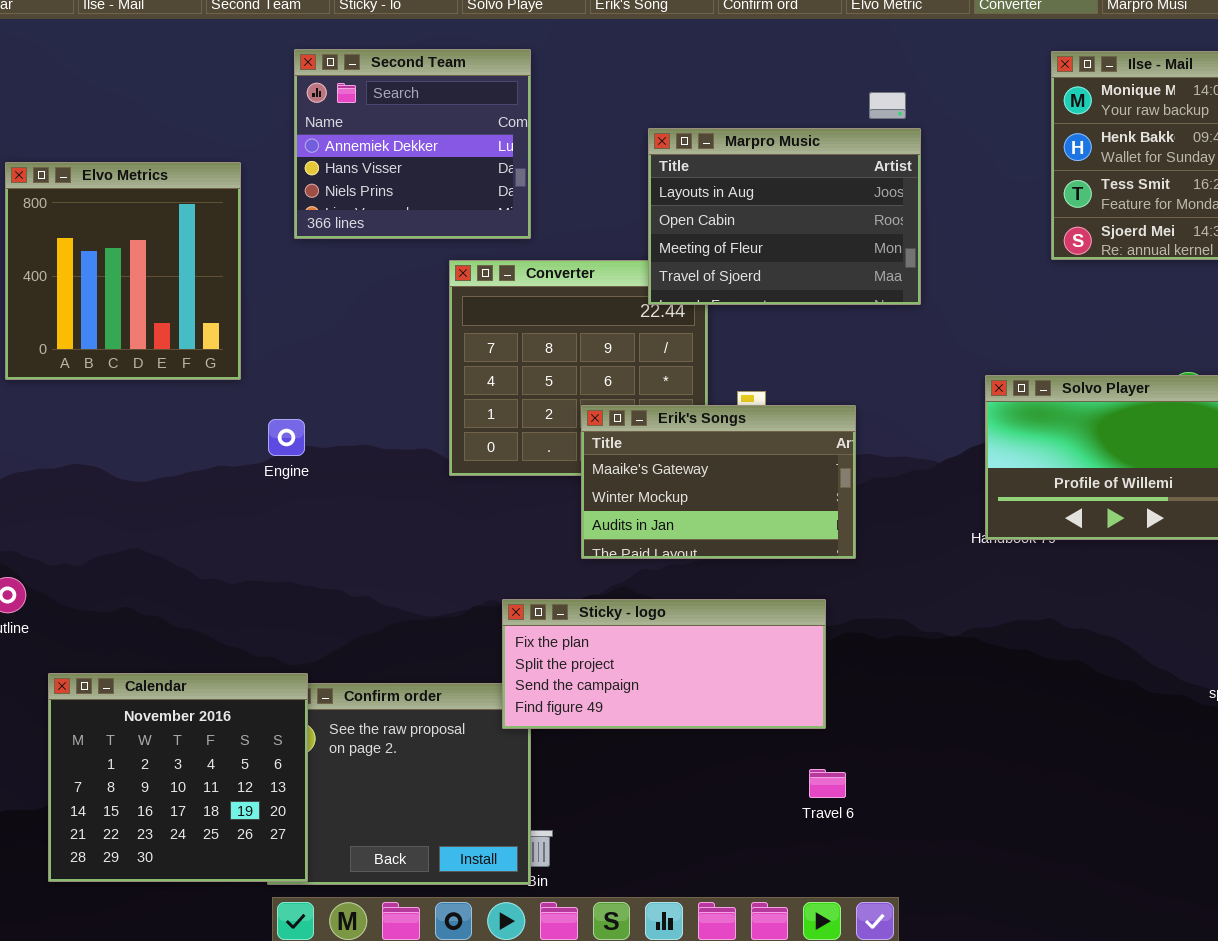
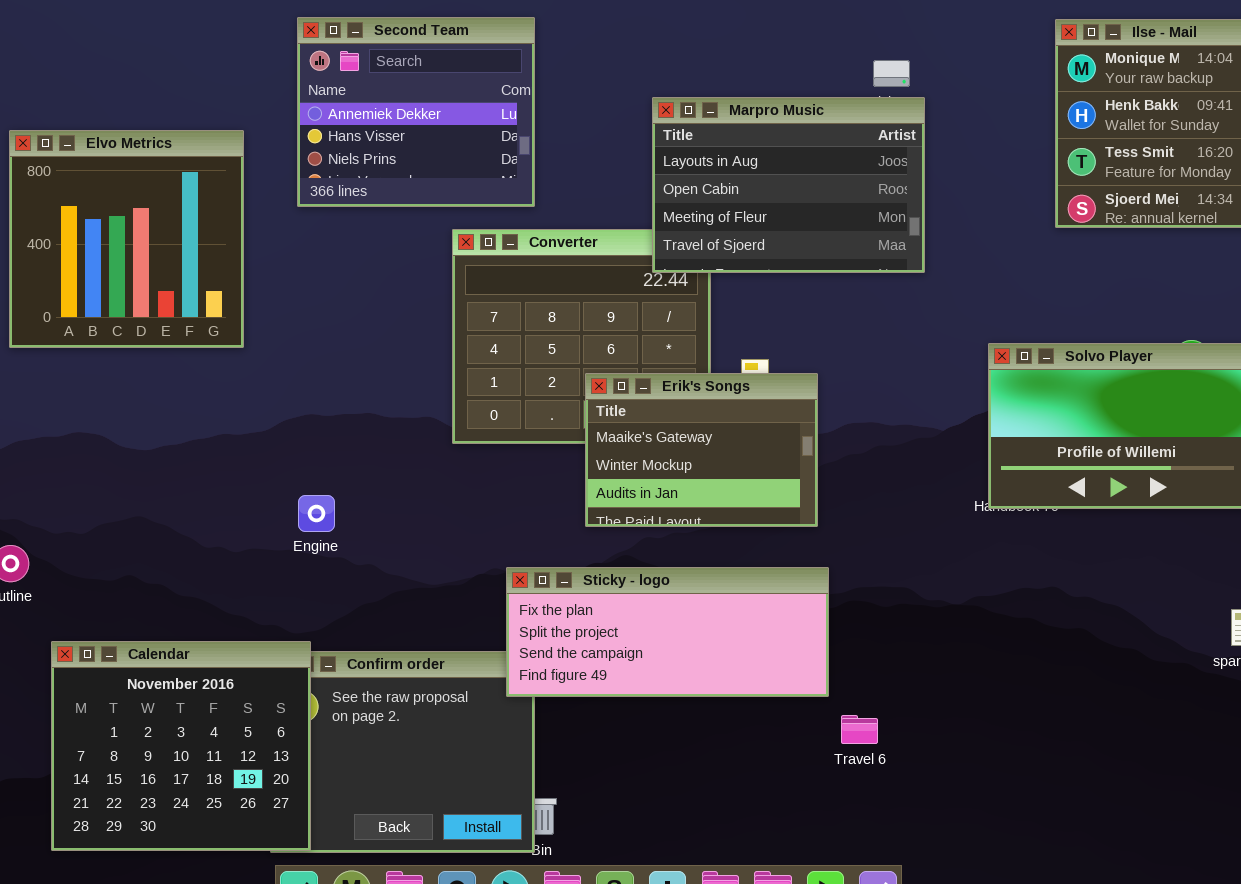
Erik's Songs: [581,405,856,559] -> [585,373,818,527], resized
Engine: [268,419,305,456] -> [298,495,335,532], moved
Travel 6: [809,769,846,798] -> [841,715,878,744], moved

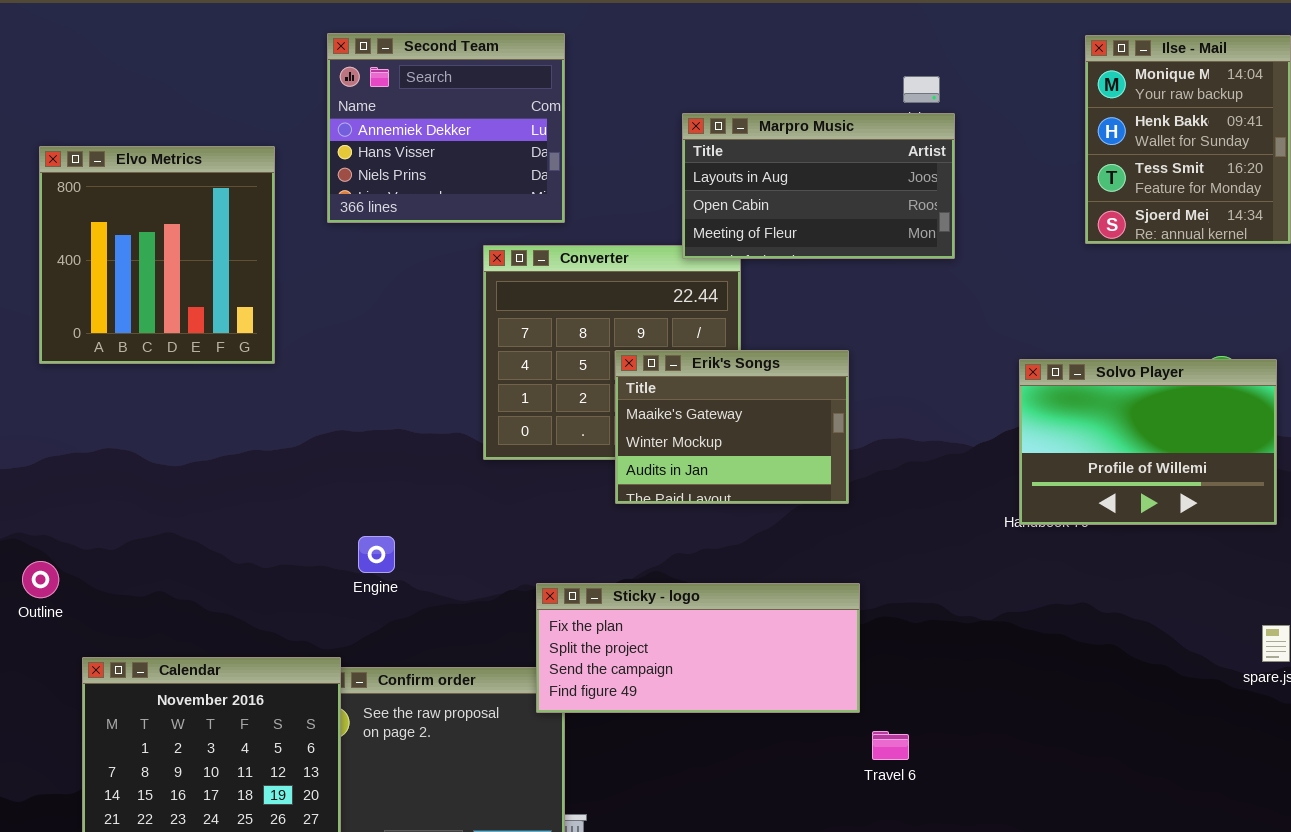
Marpro Music: [652,97,925,273] -> [682,113,955,259], resized
Erik's Songs: [585,373,818,527] -> [615,350,849,504], moved
Engine: [298,495,335,532] -> [358,536,395,573], moved

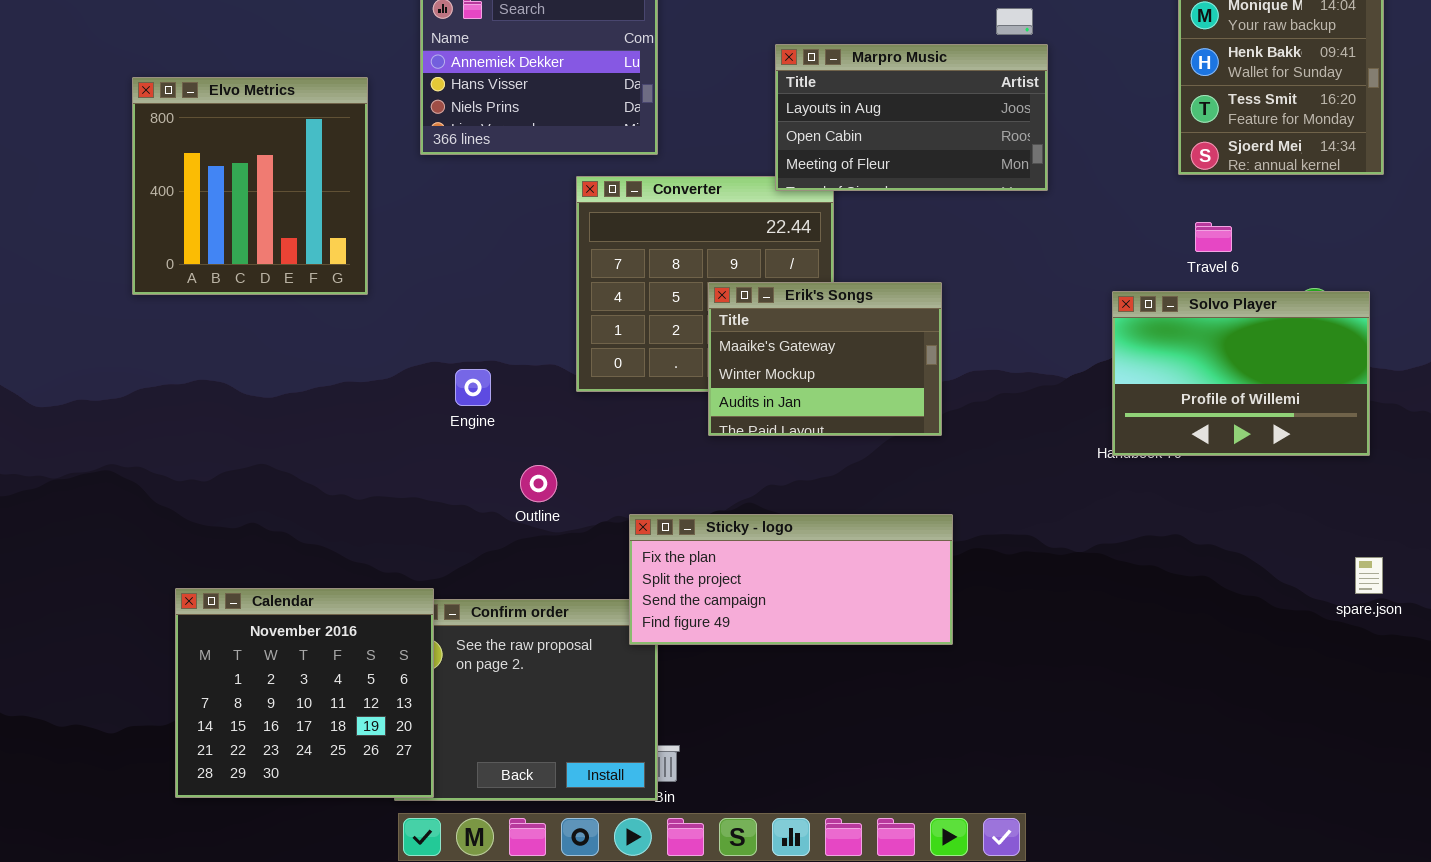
Engine: [358,536,395,573] -> [455,369,491,406], moved
Outline: [22,561,59,598] -> [520,465,557,502], moved
Travel 6: [872,731,909,760] -> [1195,222,1232,252], moved

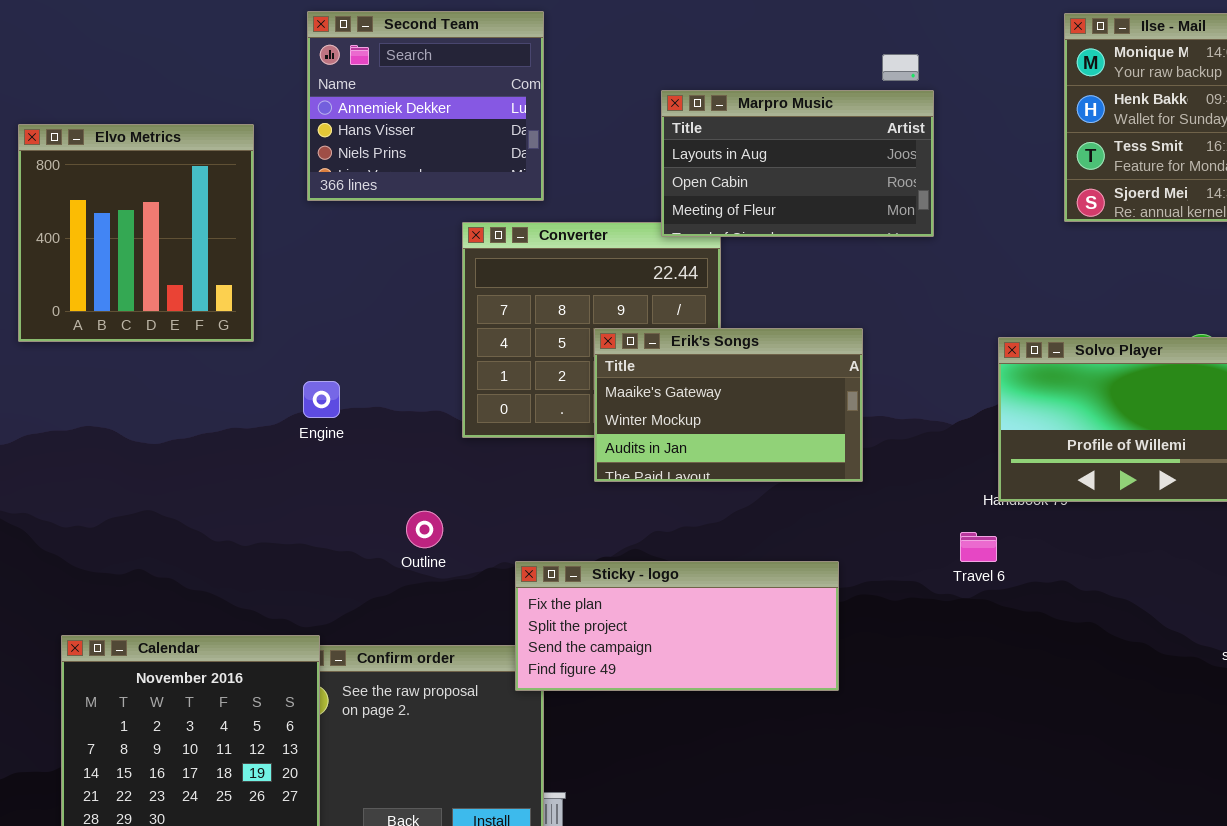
Travel 6: [1195,222,1232,252] -> [960,532,997,562], moved
Erik's Songs: [708,282,942,436] -> [594,328,863,482], resized
Engine: [455,369,491,406] -> [303,381,340,418], moved

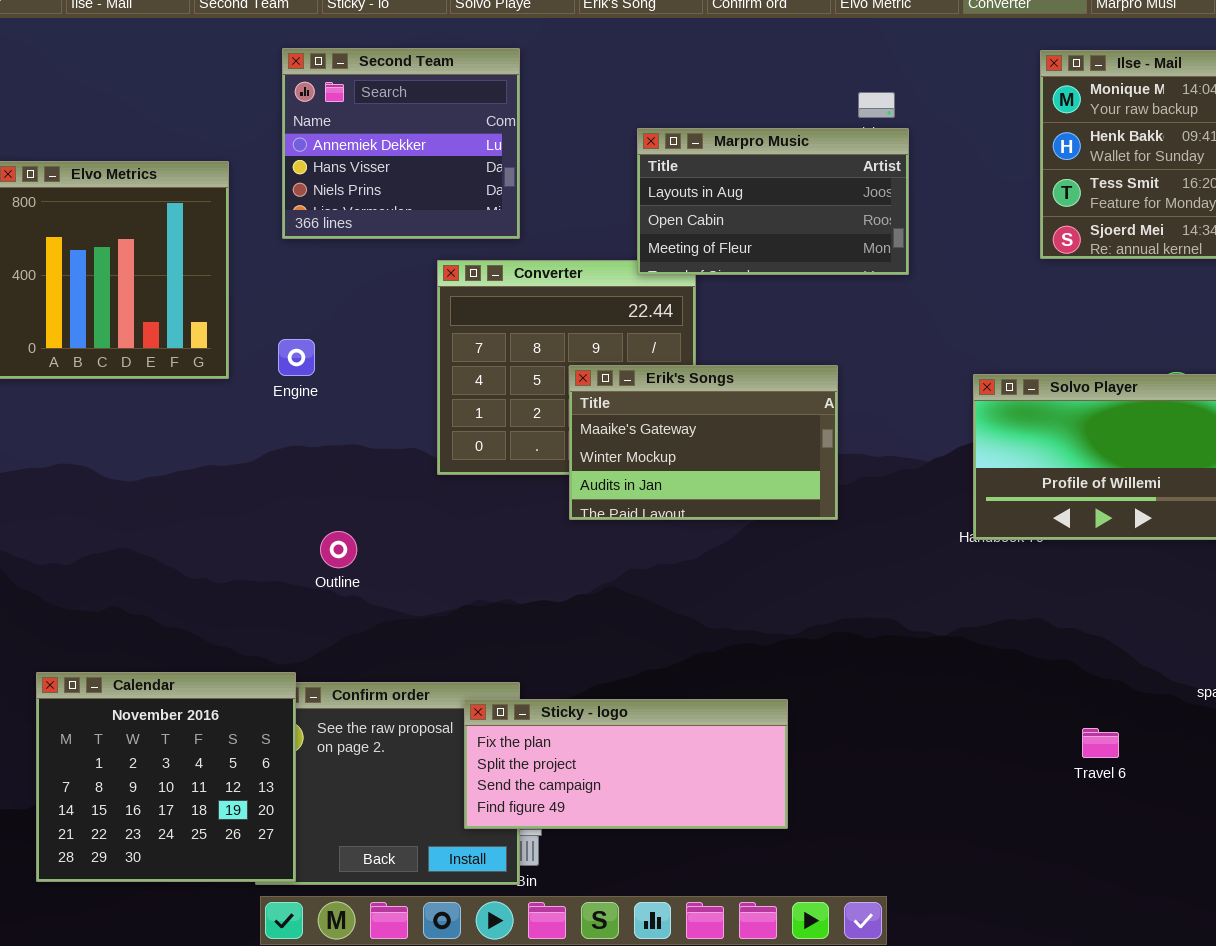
Engine: [303,381,340,418] -> [278,339,315,376], moved
Outline: [406,511,443,548] -> [320,531,357,568], moved
Travel 6: [960,532,997,562] -> [1082,728,1119,758], moved
Sticky - logo: [515,561,839,691] -> [464,699,788,829], moved

